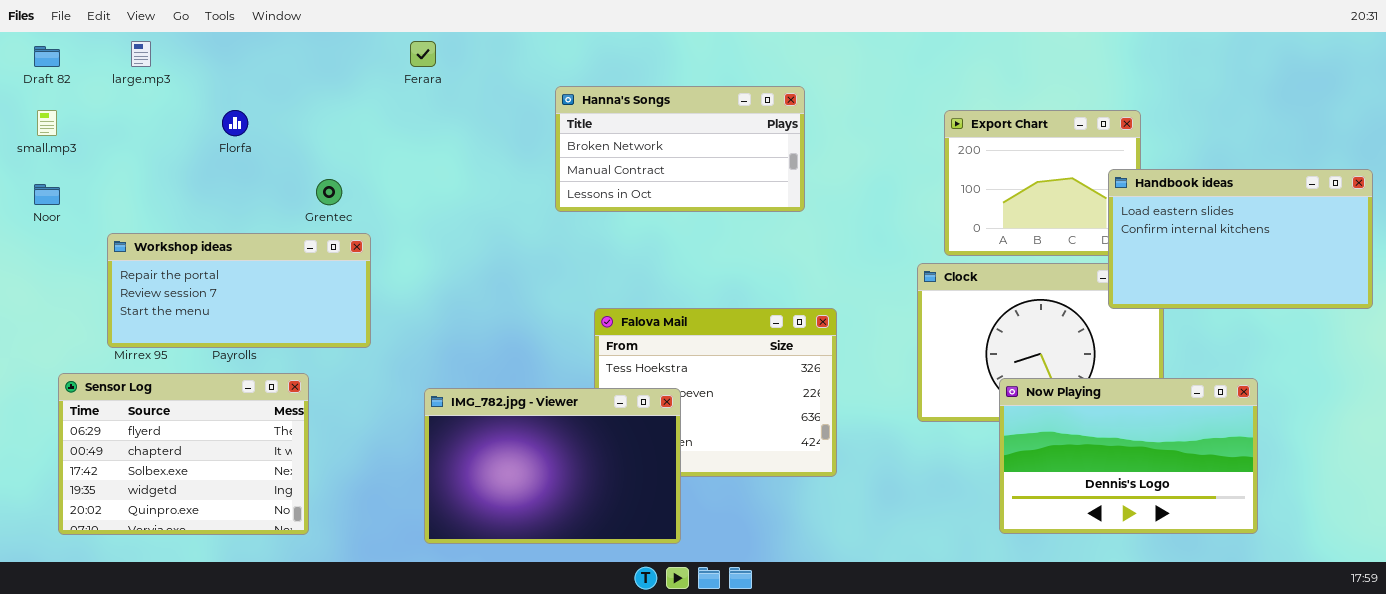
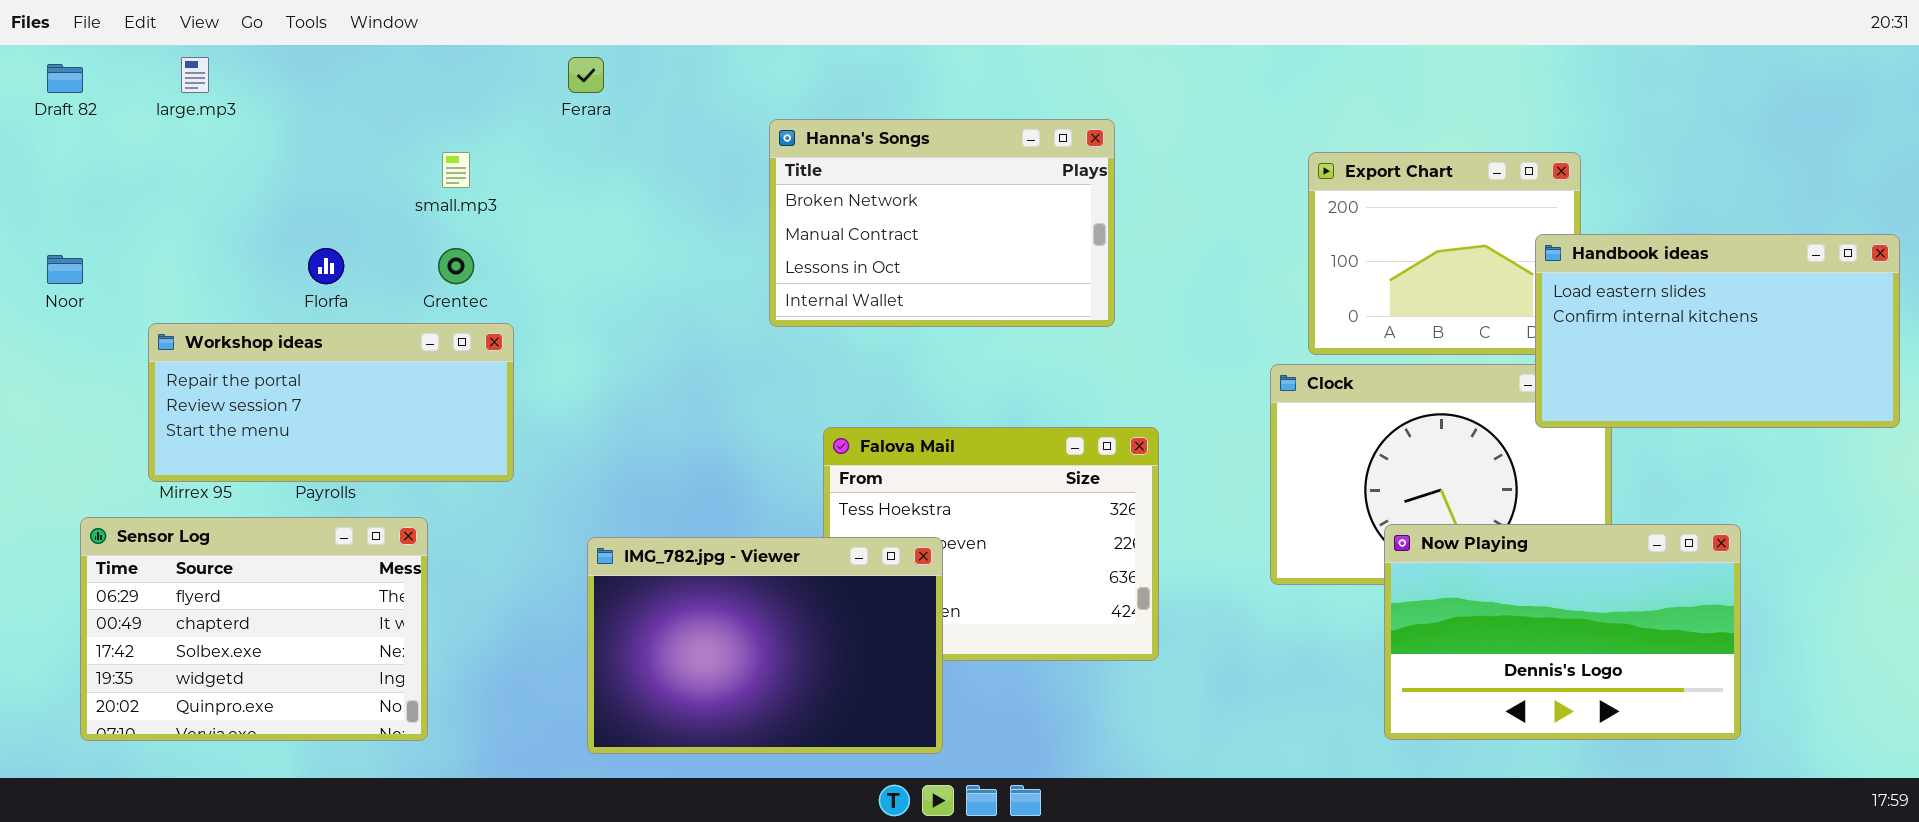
Hanna's Songs: [555,86,805,212] -> [769,119,1115,327], resized
small.mp3: [37,110,57,136] -> [442,152,470,188], moved
Florfa: [222,110,248,136] -> [308,248,344,284], moved

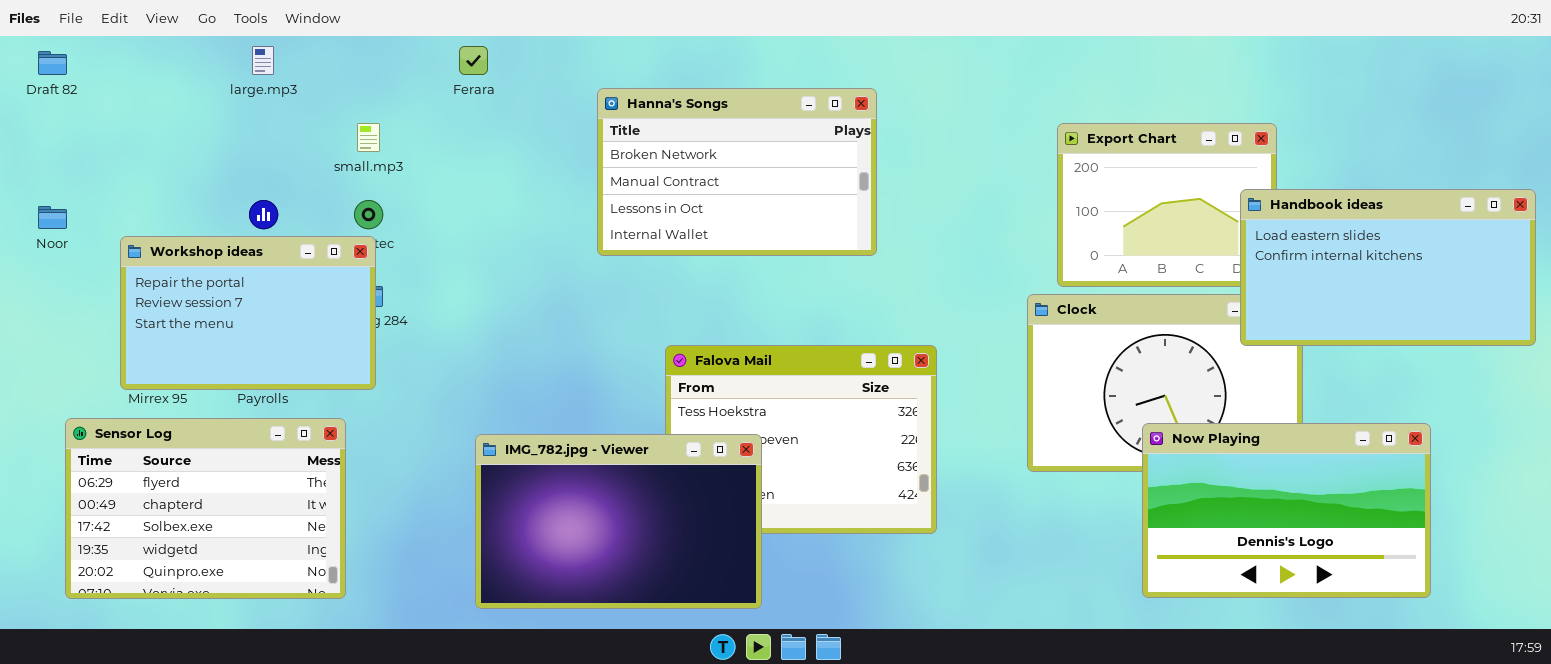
large.mp3: [181,57,209,93] -> [252,46,274,75], moved
Hanna's Songs: [769,119,1115,327] -> [597,88,877,256], moved
Workshop ideas: [148,323,514,482] -> [120,236,376,390], resized
Now Playing: [1384,524,1741,740] -> [1142,423,1431,598], moved

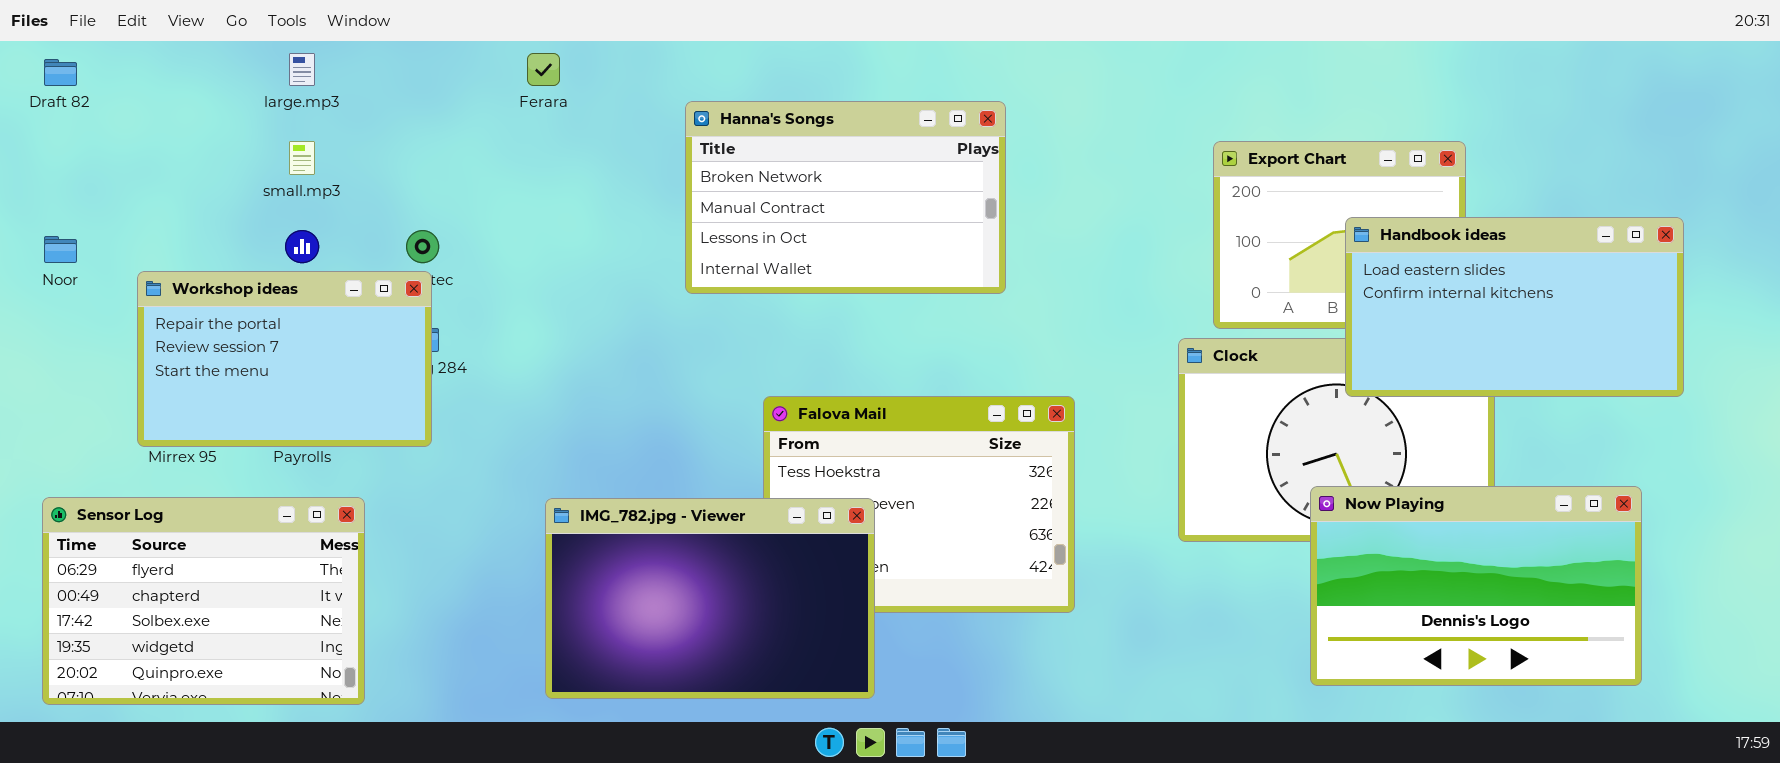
small.mp3: [357,123,380,152] -> [289,141,315,175], moved
Handbook ideas: [1240,189,1536,346] -> [1345,217,1684,397], moved
Sensor Log: [65,418,346,599] -> [42,497,365,705], moved

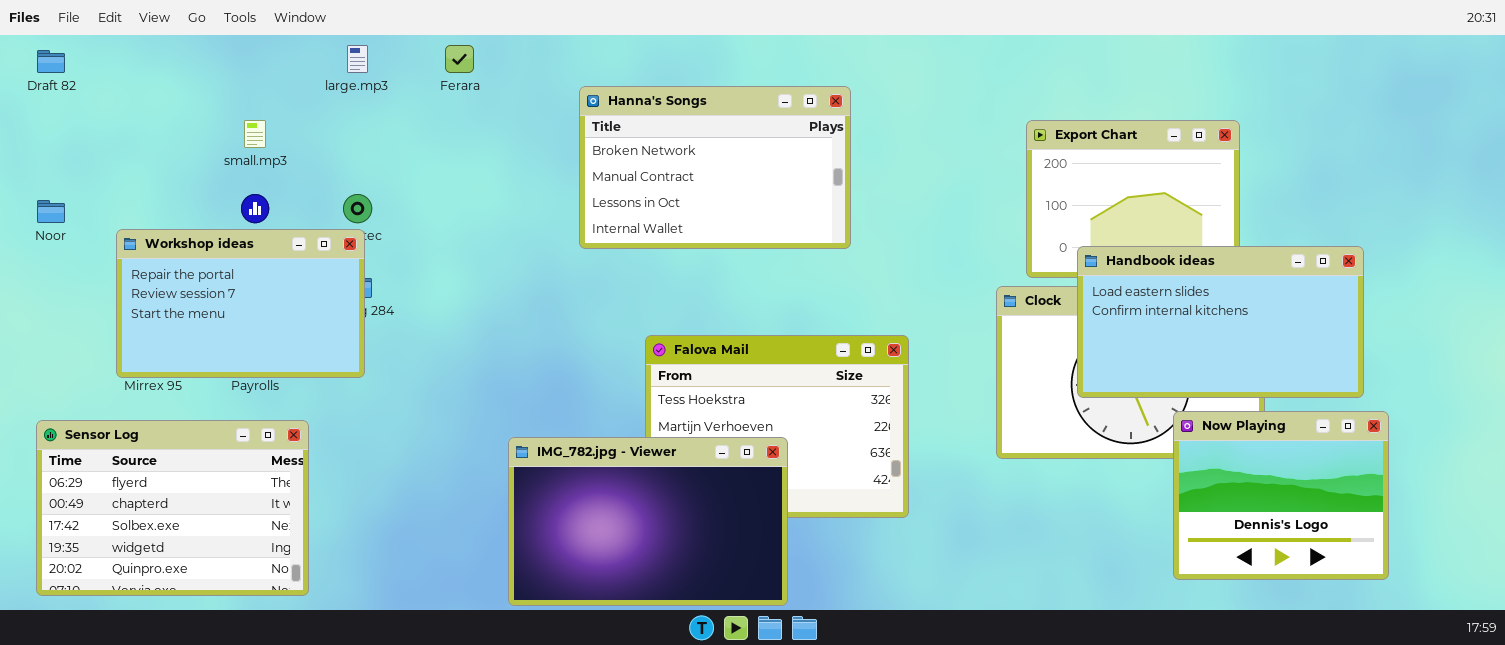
large.mp3: [289,53,315,86] -> [347,45,368,73], moved
Handbook ideas: [1345,217,1684,397] -> [1077,246,1364,398], moved
Now Playing: [1310,486,1642,686] -> [1173,411,1389,580], resized
IMG_782.jpg - Viewer: [545,498,875,699] -> [508,437,788,606], moved

